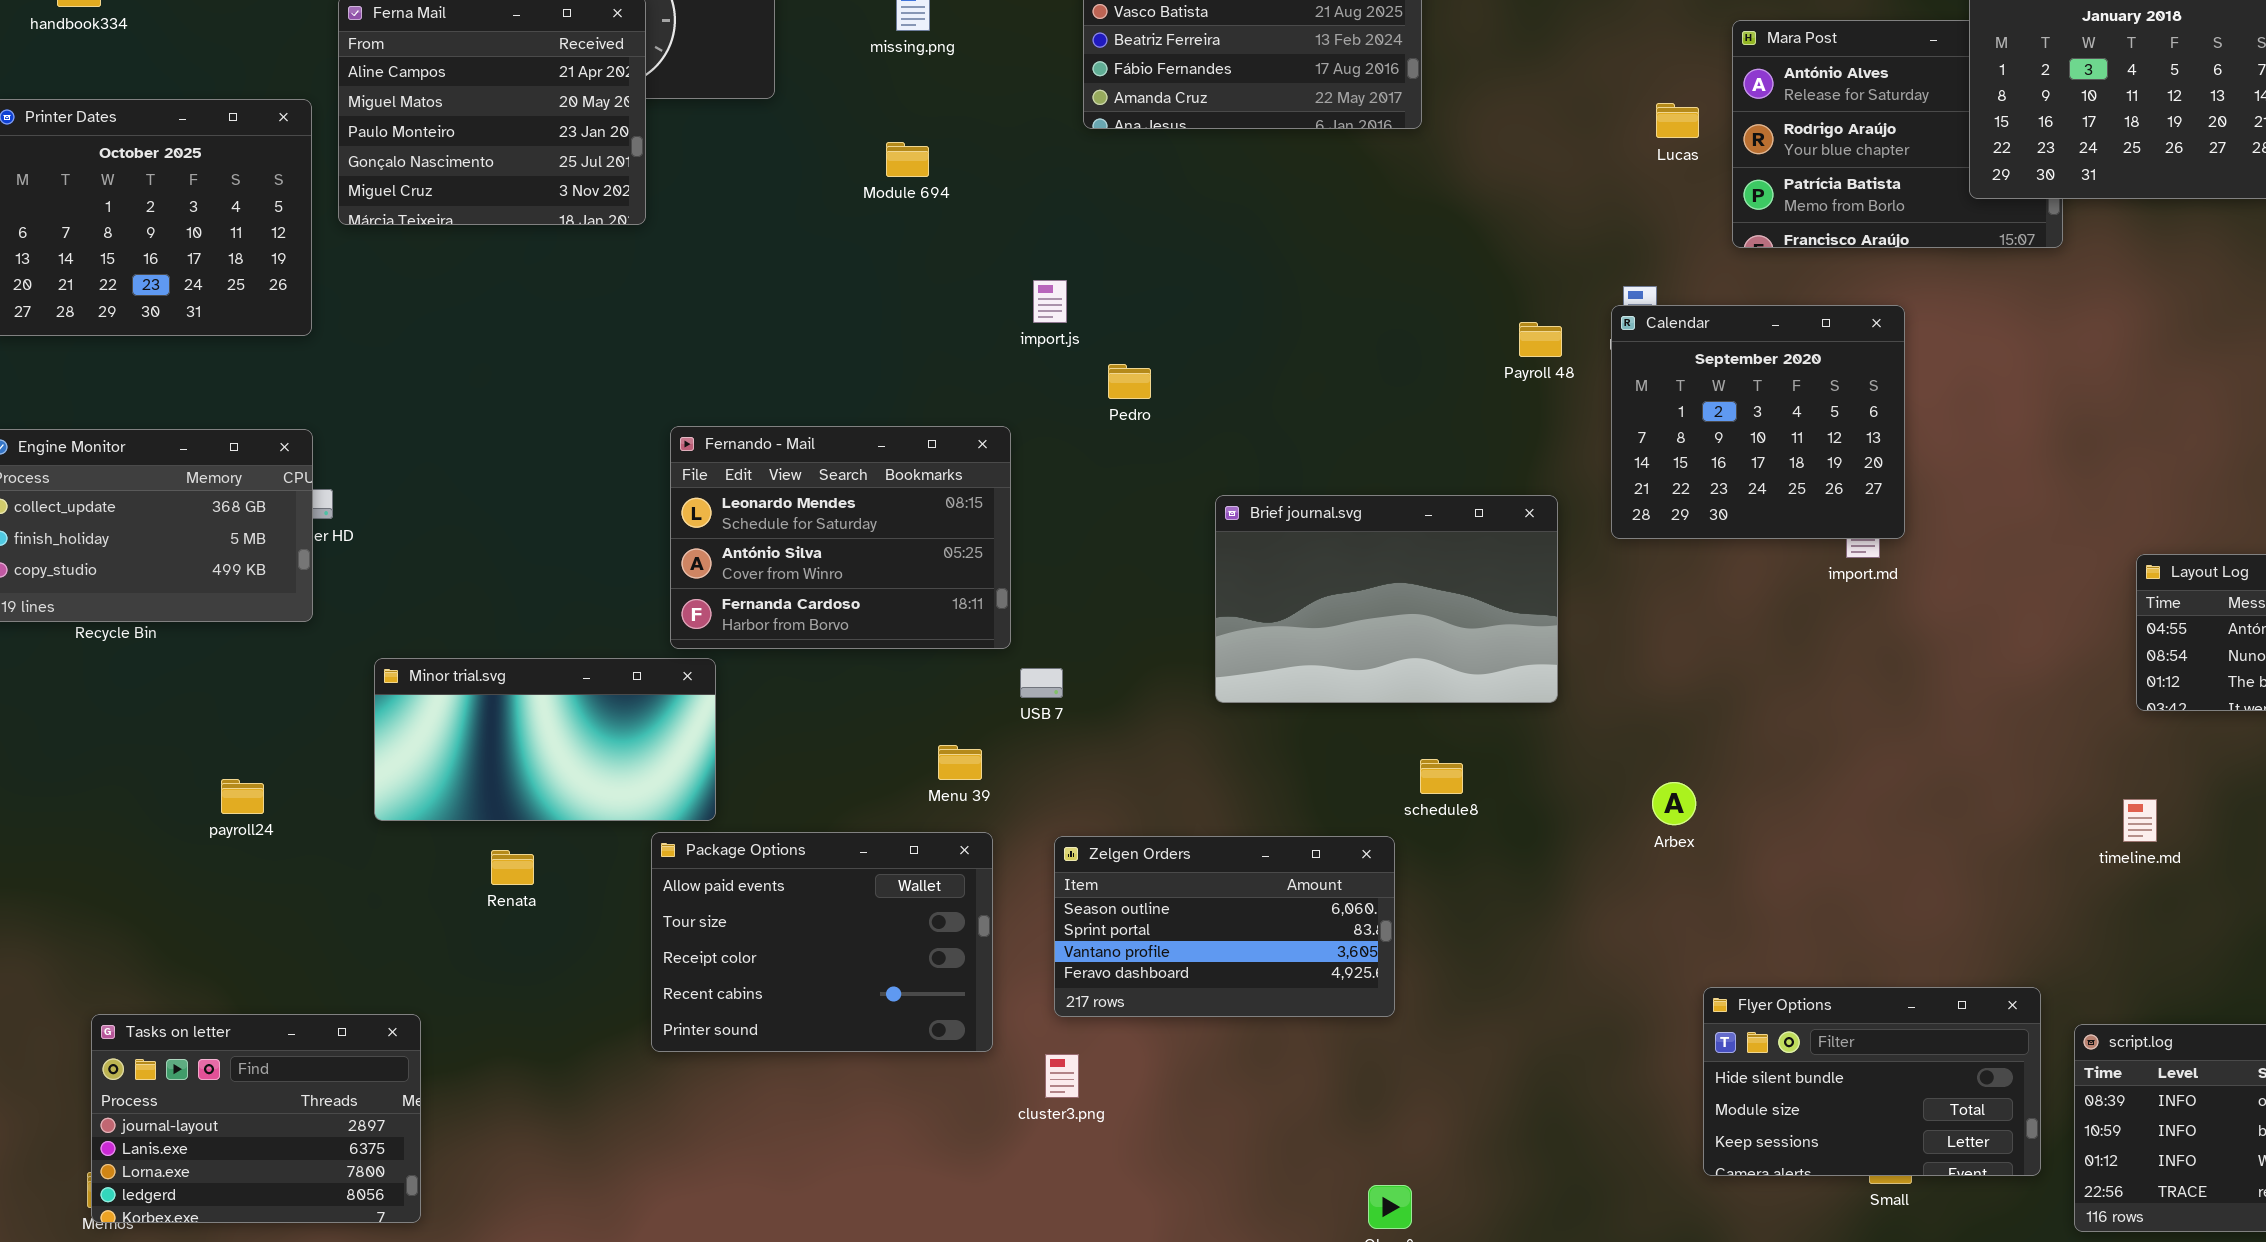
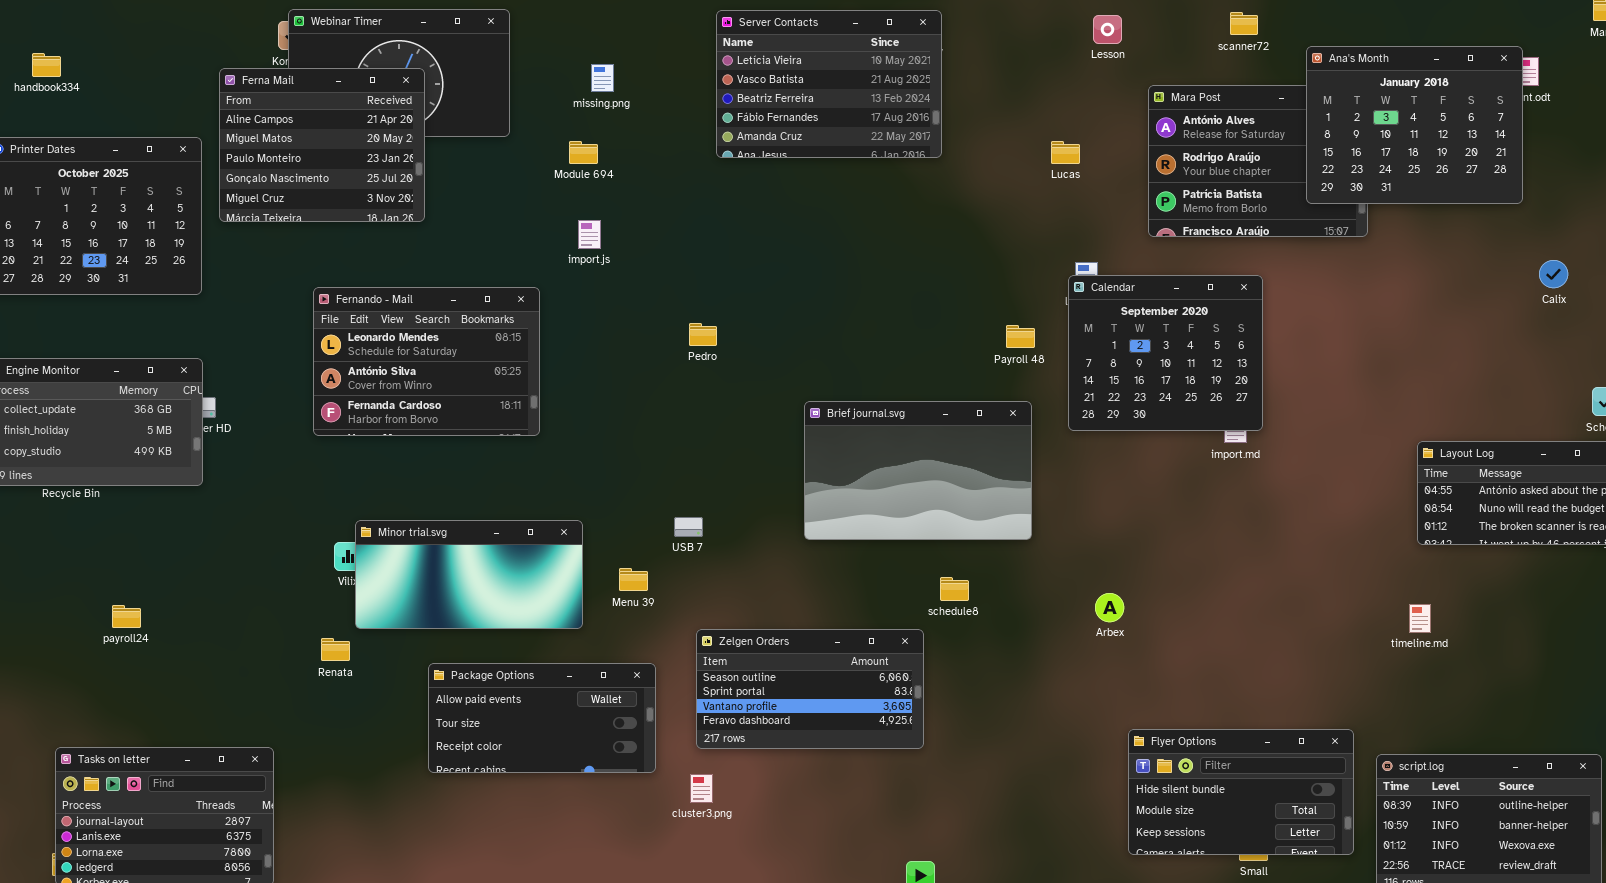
Lucas: [1656,103,1699,138] -> [1051,141,1080,164], moved
Module 694: [886,142,929,177] -> [569,141,598,164], moved
import.js: [1033,280,1067,323] -> [578,220,601,249], moved
Payroll 48: [1519,322,1562,357] -> [1006,325,1035,348], moved
Pedro: [1108,364,1151,399] -> [689,323,717,346], moved
Fernando - Mail: [670,426,1011,649] -> [313,287,540,436], moved
Minor trial.svg: [374,658,716,821] -> [355,520,583,629], moved
payroll24: [221,779,264,814] -> [112,605,141,628], moved
Package Options: [651,832,993,1052] -> [428,663,656,773], resized

